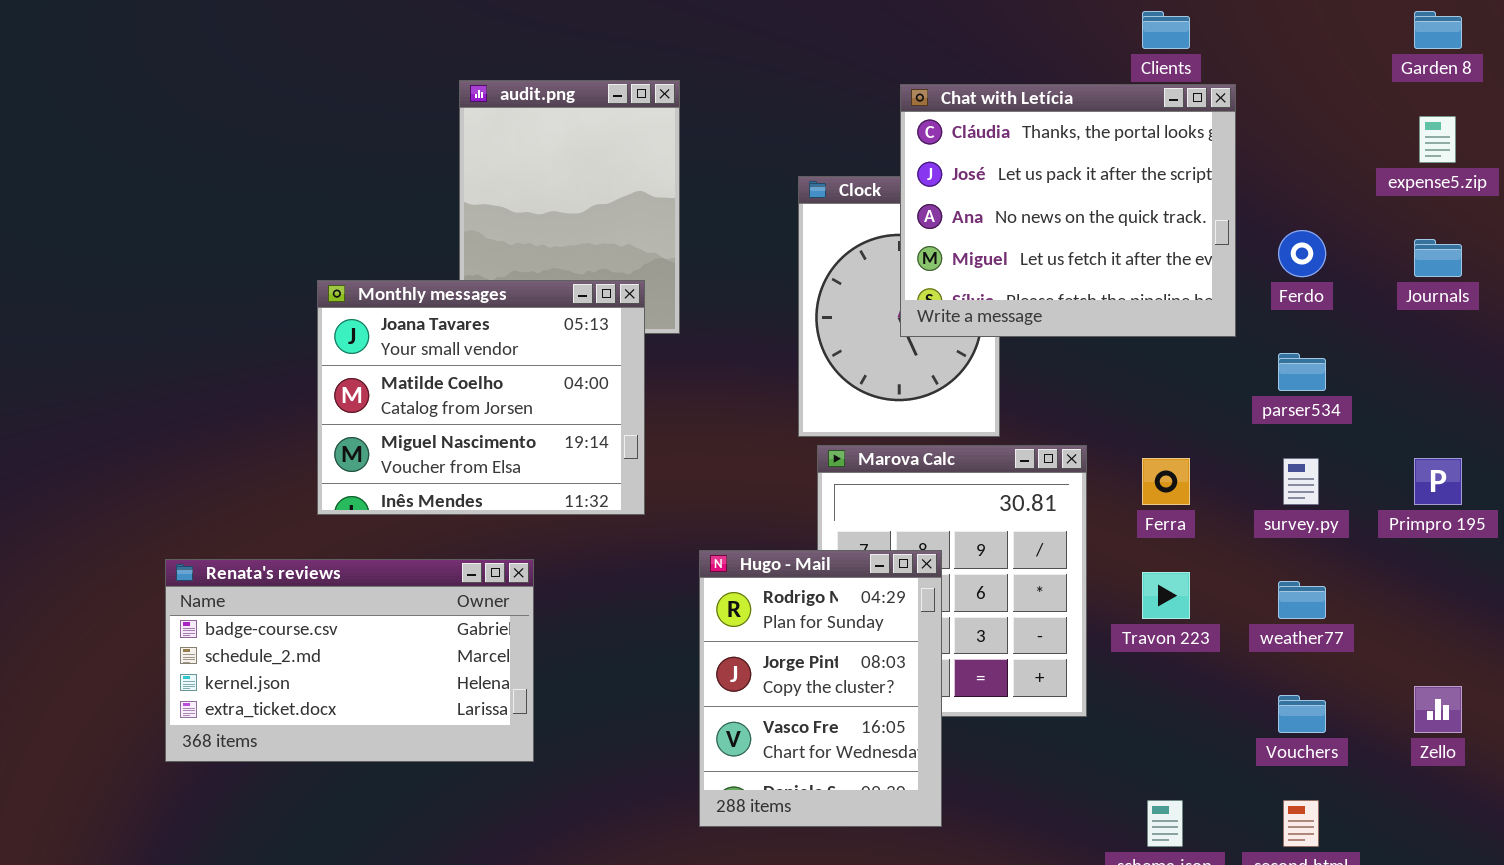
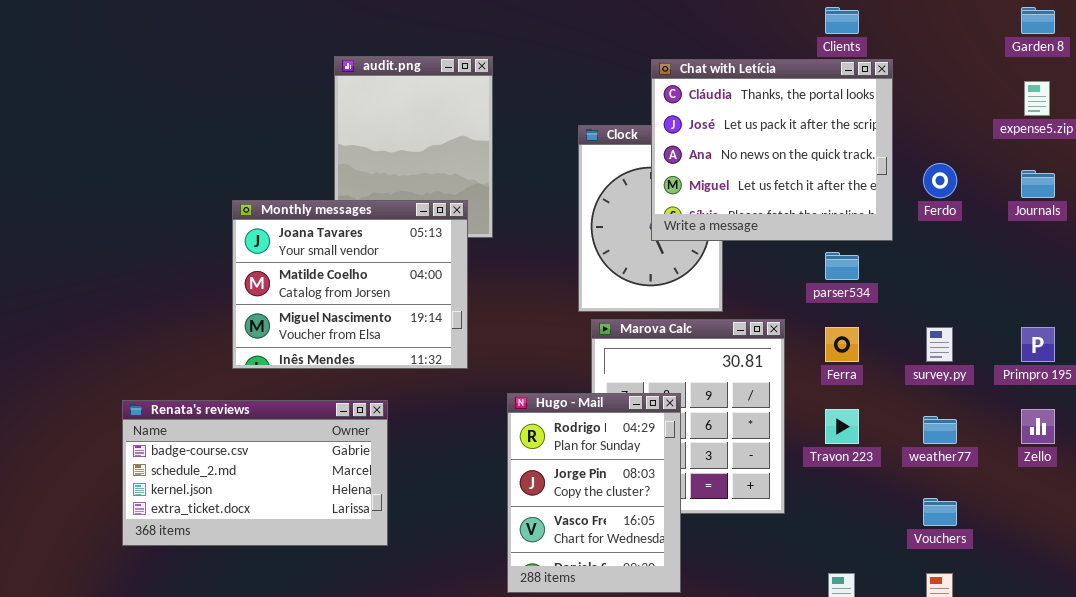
parser534: [1278,353,1326,391] -> [825,252,859,280], moved
Zello: [1414,686,1462,733] -> [1021,409,1055,444], moved

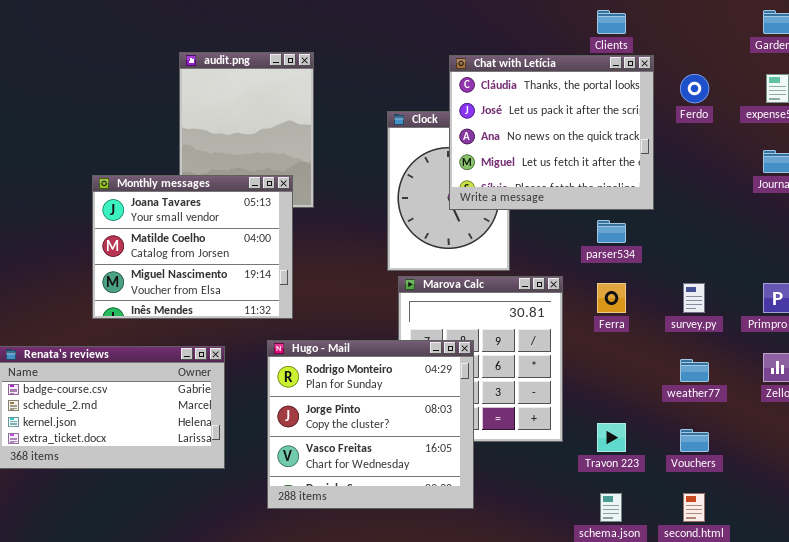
Ferdo: [923,163,957,198] -> [680,74,709,103], moved
Hugo - Mail: [507,393,681,593] -> [267,340,474,509], resized
Travon 223: [825,409,859,444] -> [597,423,626,452], moved

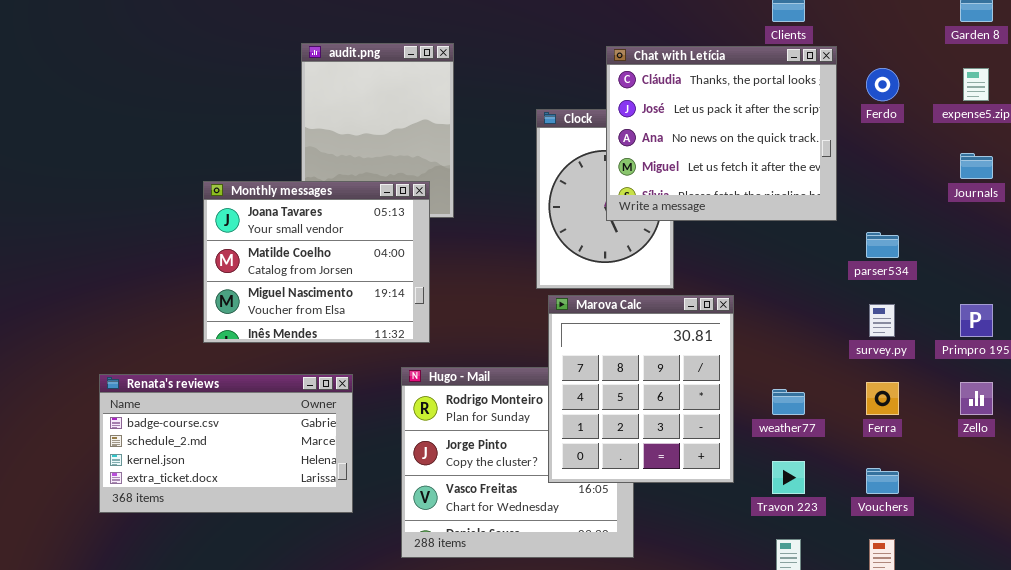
parser534: [597,220,626,243] -> [866,232,899,258], moved
Marova Calc: [398,276,563,442] -> [548,295,734,483], raised
Ferra: [597,283,626,313] -> [866,382,899,415], moved
weather77: [680,359,709,382] -> [772,389,805,415], moved

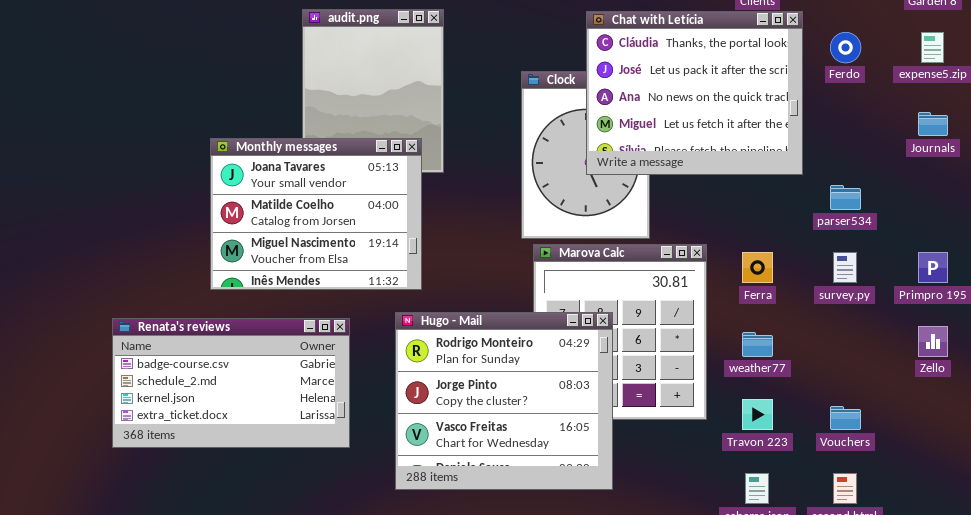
Hugo - Mail: [401,367,634,558] -> [395,312,613,490], raised
Ferra: [866,382,899,415] -> [742,252,773,283], moved

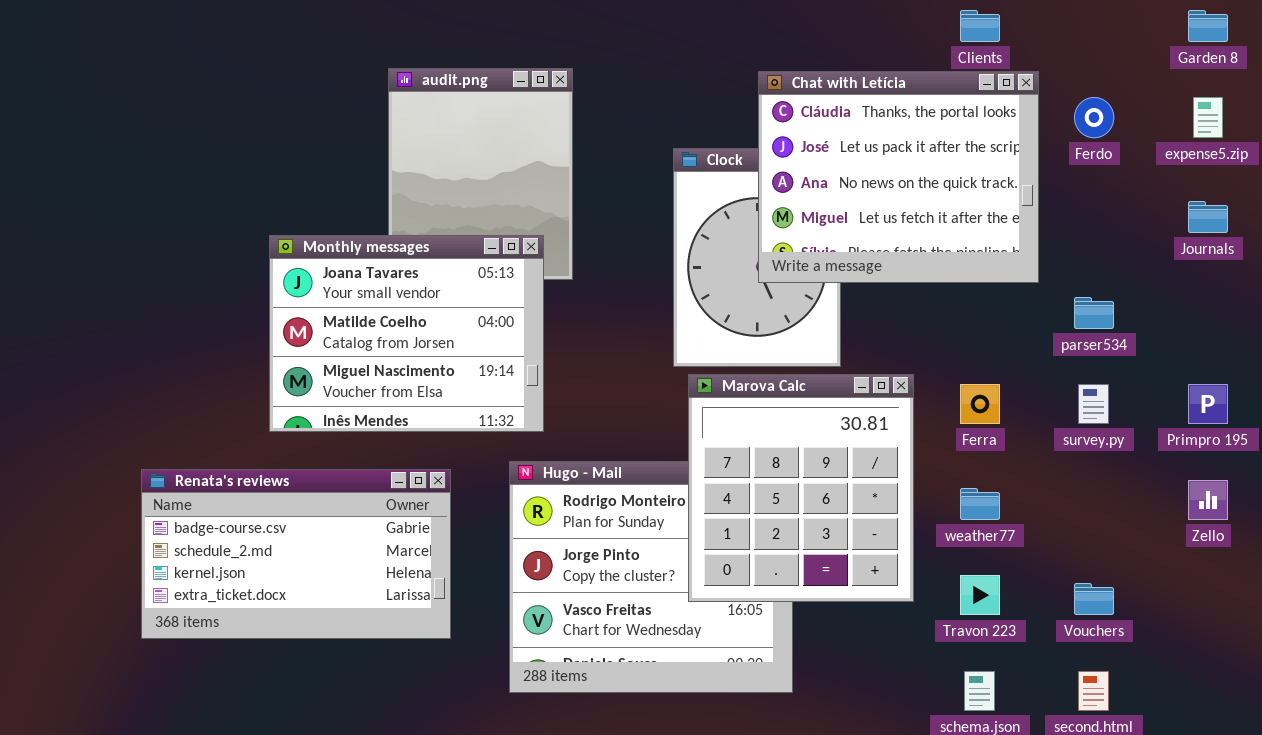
Marova Calc: [533,244,707,420] -> [688,374,914,602], raised

